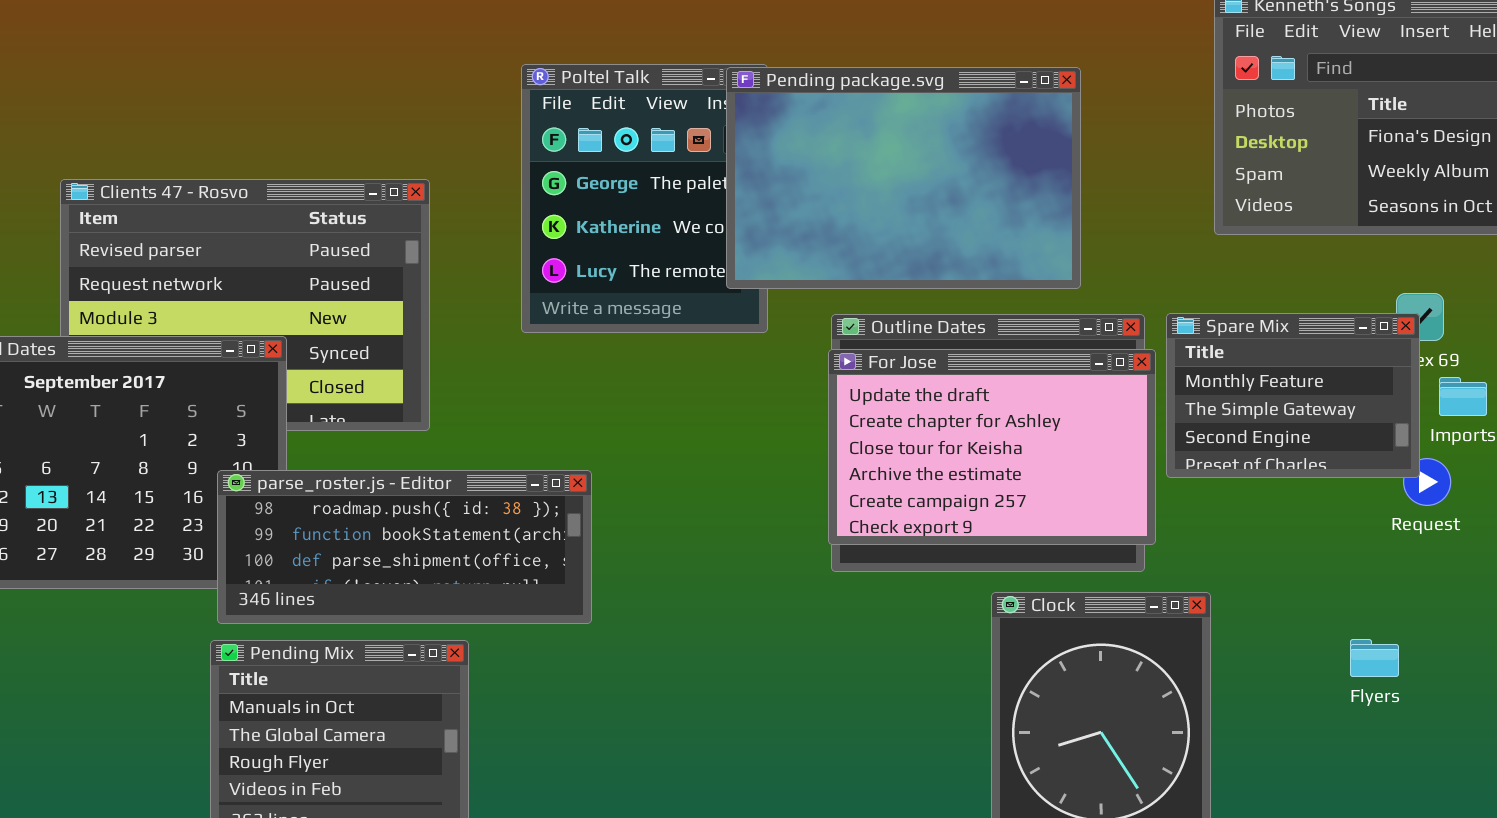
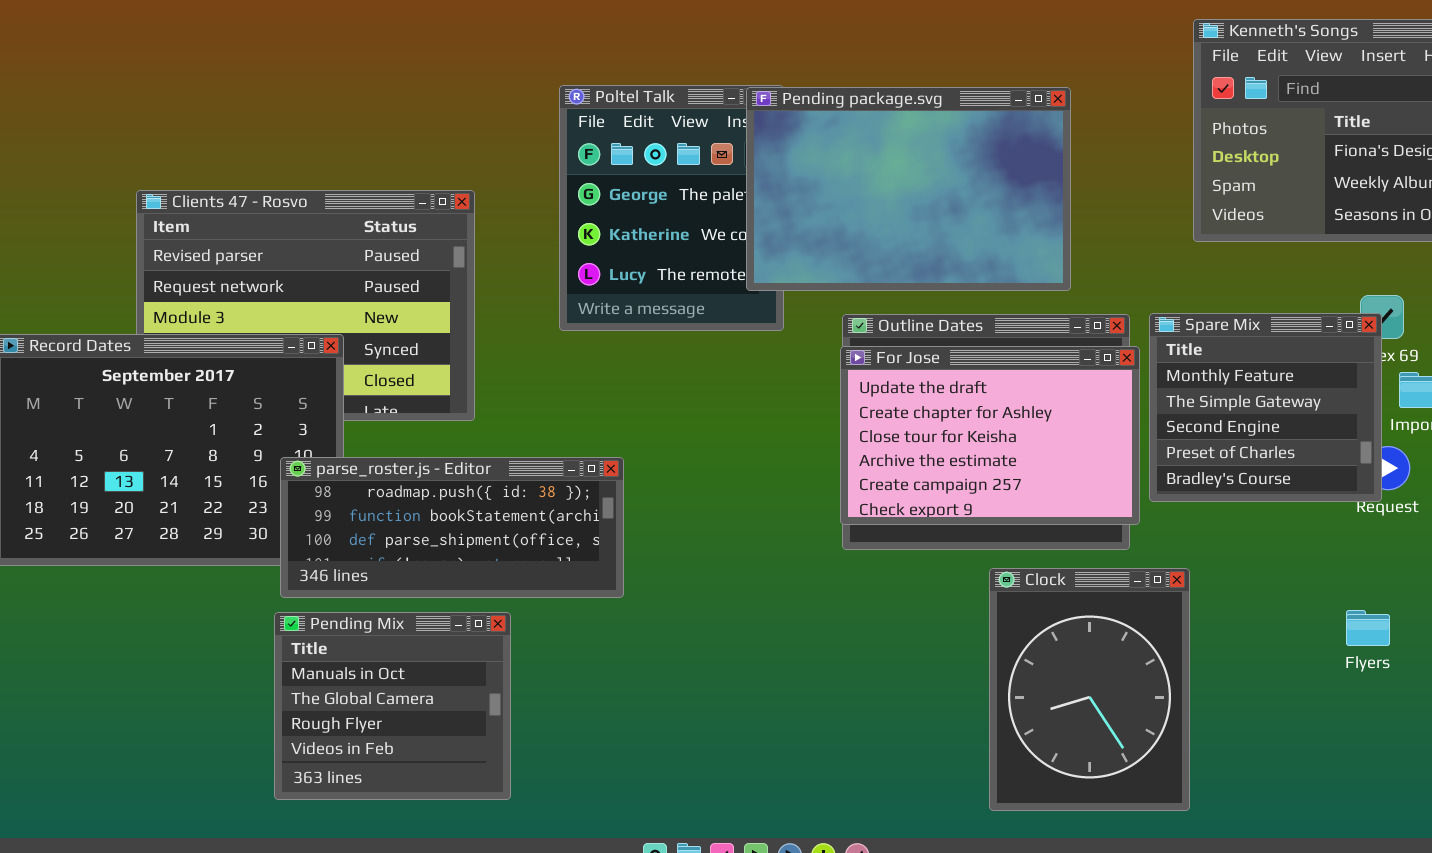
Spare Mix: [1166,313,1420,478] -> [1149,313,1382,502], resized
Flyers: [1350,639,1399,677] -> [1346,610,1390,646], moved

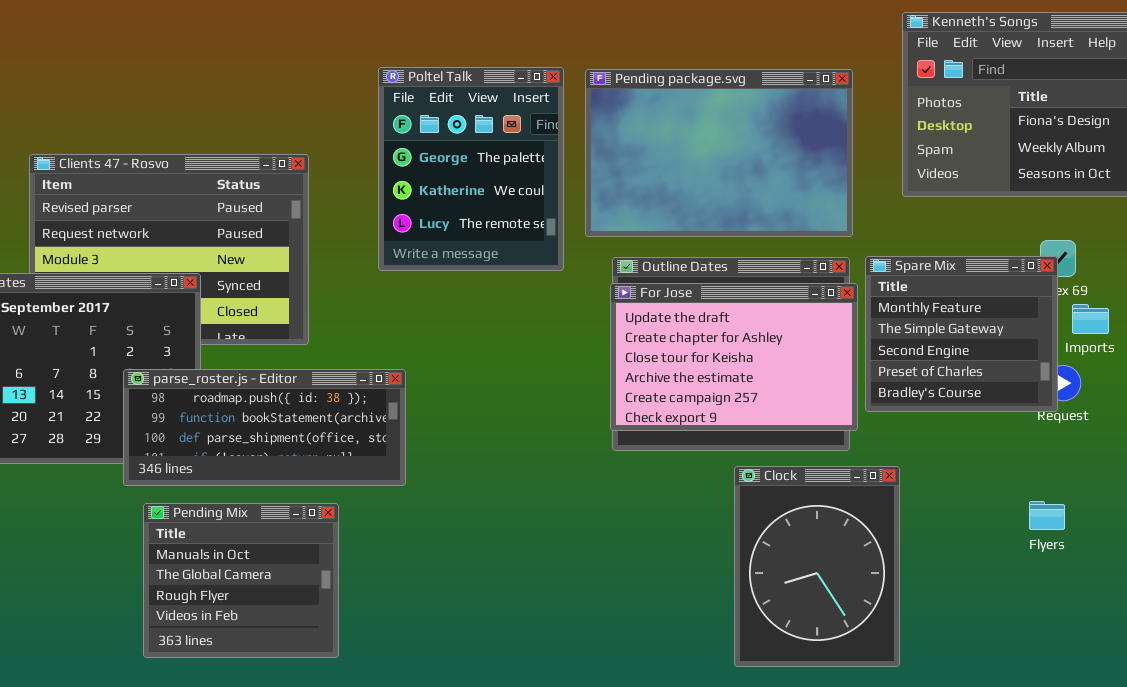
Pending package.svg: [746,87,1071,291] -> [585,69,853,237], moved
parse_roster.js - Editor: [280,457,624,598] -> [123,369,406,486], moved

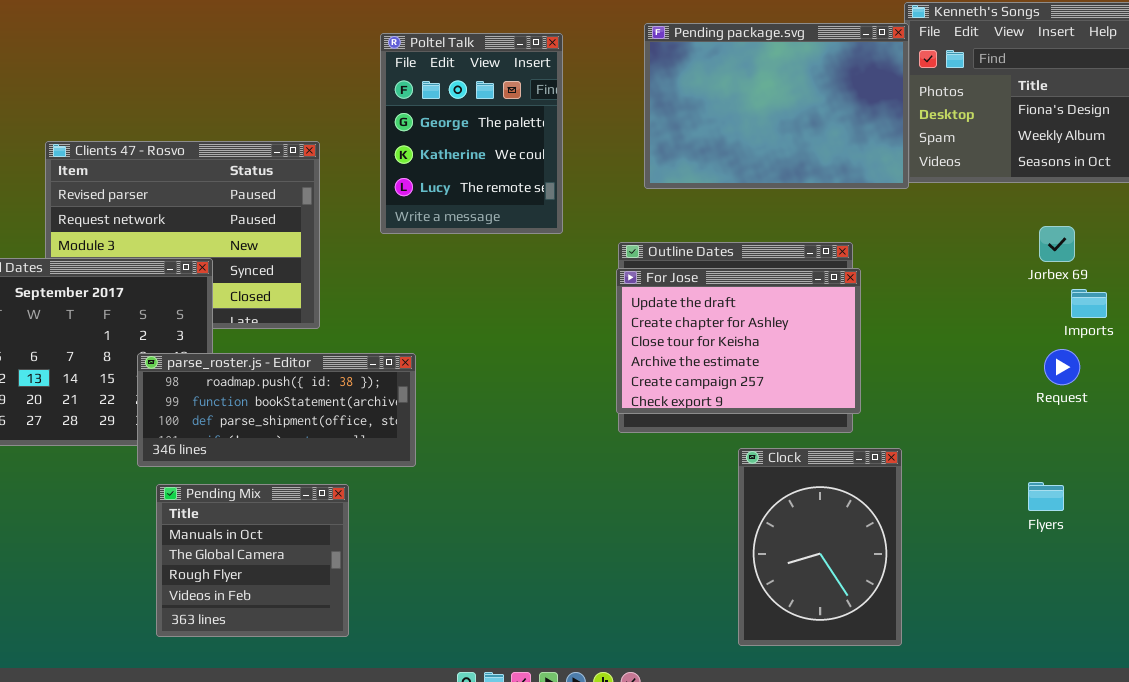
Poltel Talk: [378,67,564,271] -> [380,33,563,234], moved
Pending package.svg: [585,69,853,237] -> [644,23,909,189], moved
Spare Mix: [865,256,1058,412] -> none, closed

